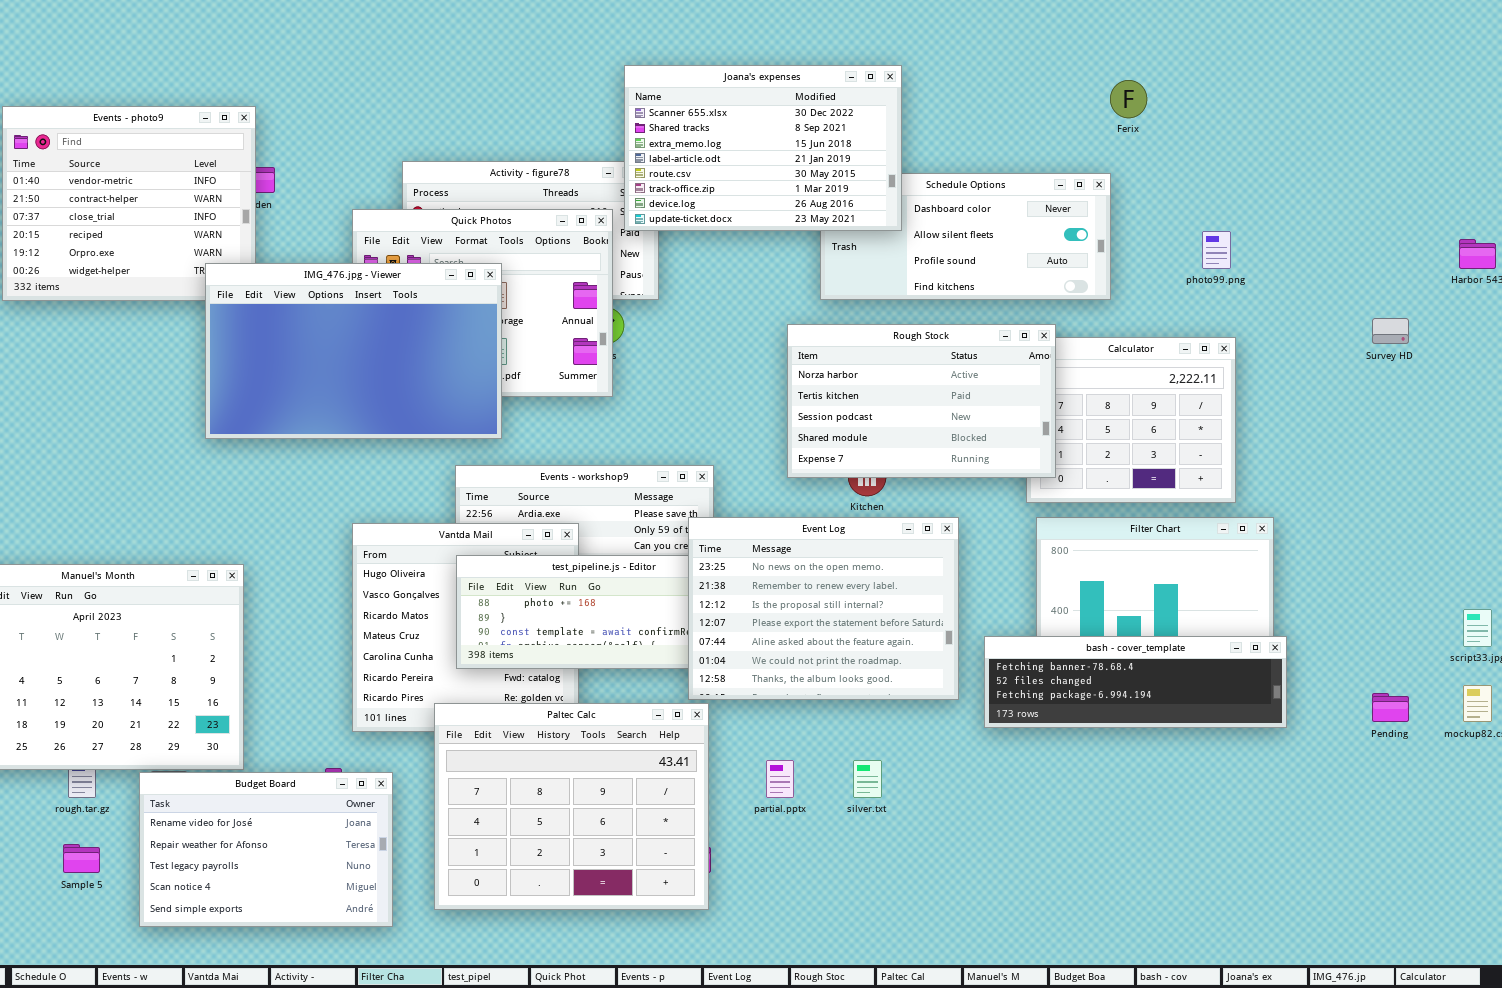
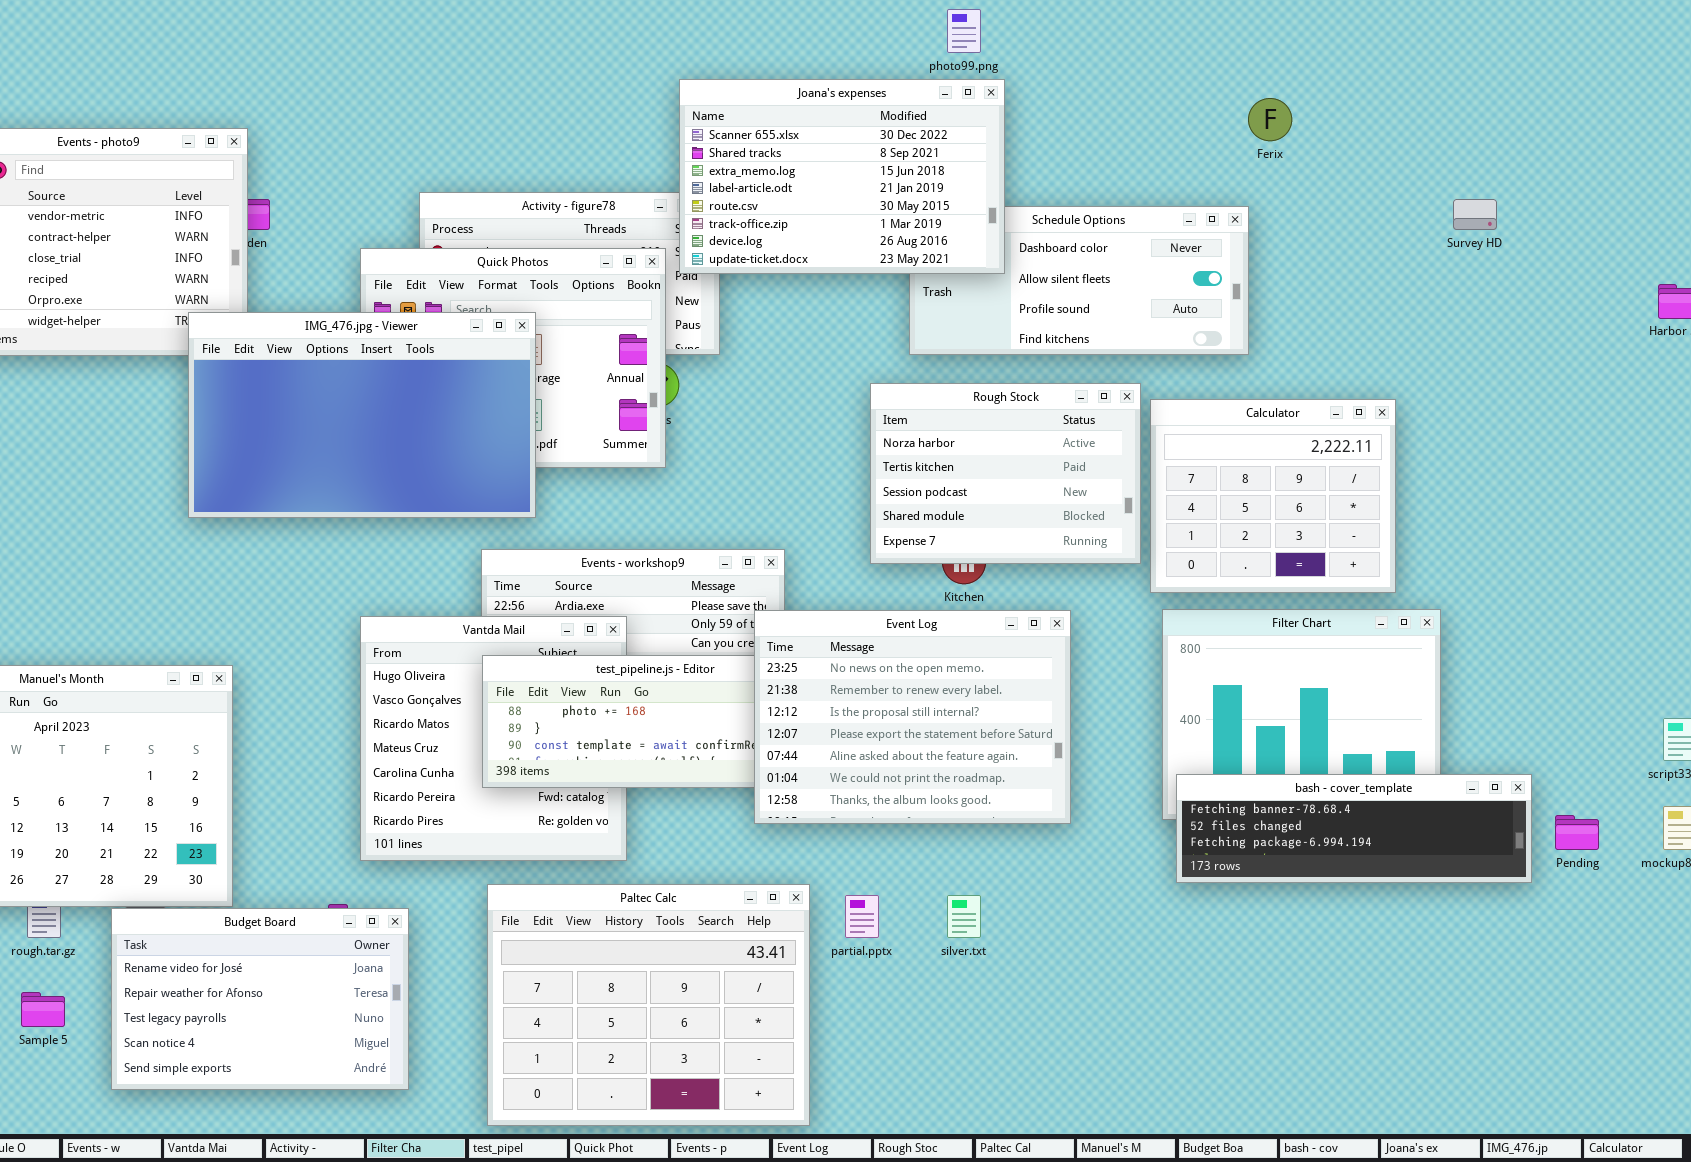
photo99.png: [1202,231,1231,269] -> [947,9,981,53], moved
Survey HD: [1372,318,1409,344] -> [1453,199,1497,230], moved
Rough Stock: [787,324,1056,478] -> [870,383,1141,564], resized
bash - cover_template: [984,636,1287,728] -> [1176,774,1532,883], moved
Paltec Calc: [434,703,709,910] -> [487,884,810,1126], moved

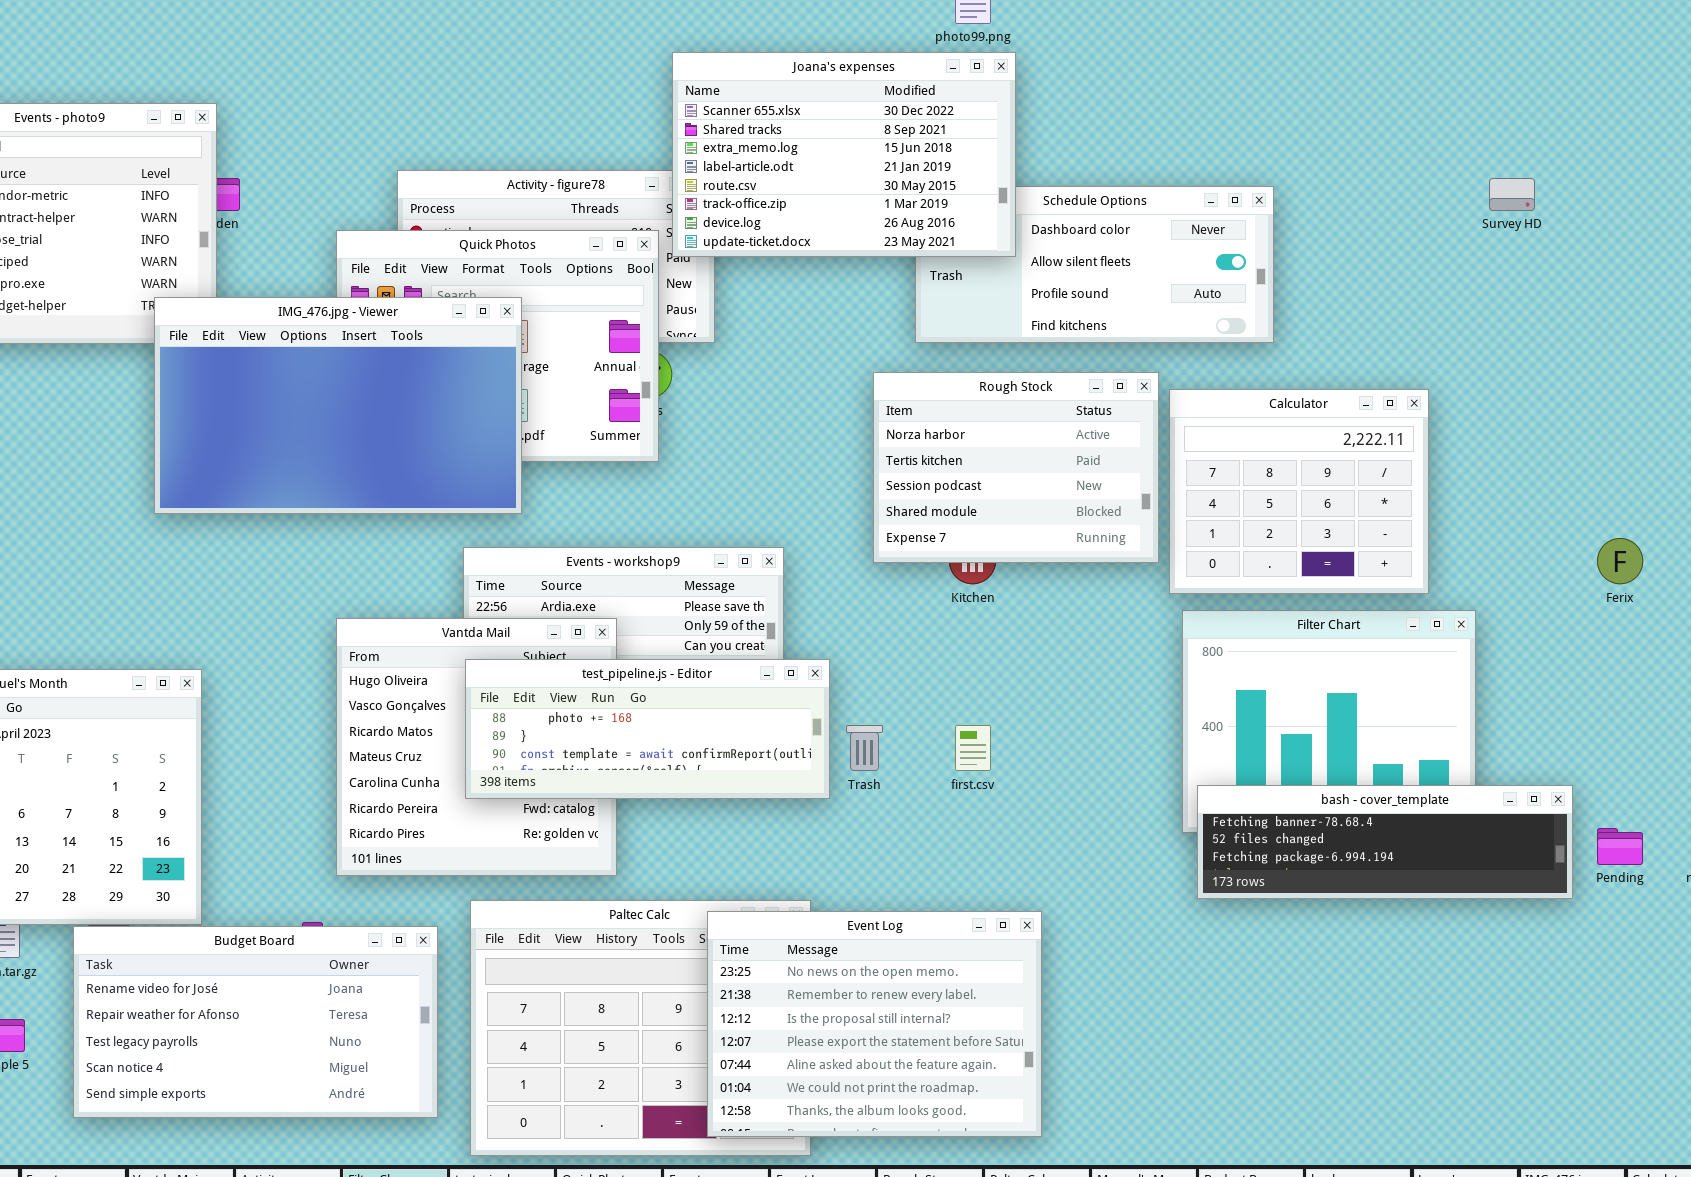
Ferix: [1248,98,1292,141] -> [1597,538,1643,584], moved
Event Log: [754,610,1071,824] -> [707,911,1042,1137], moved
Budget Board: [111,908,409,1090] -> [73,926,438,1118], resized

